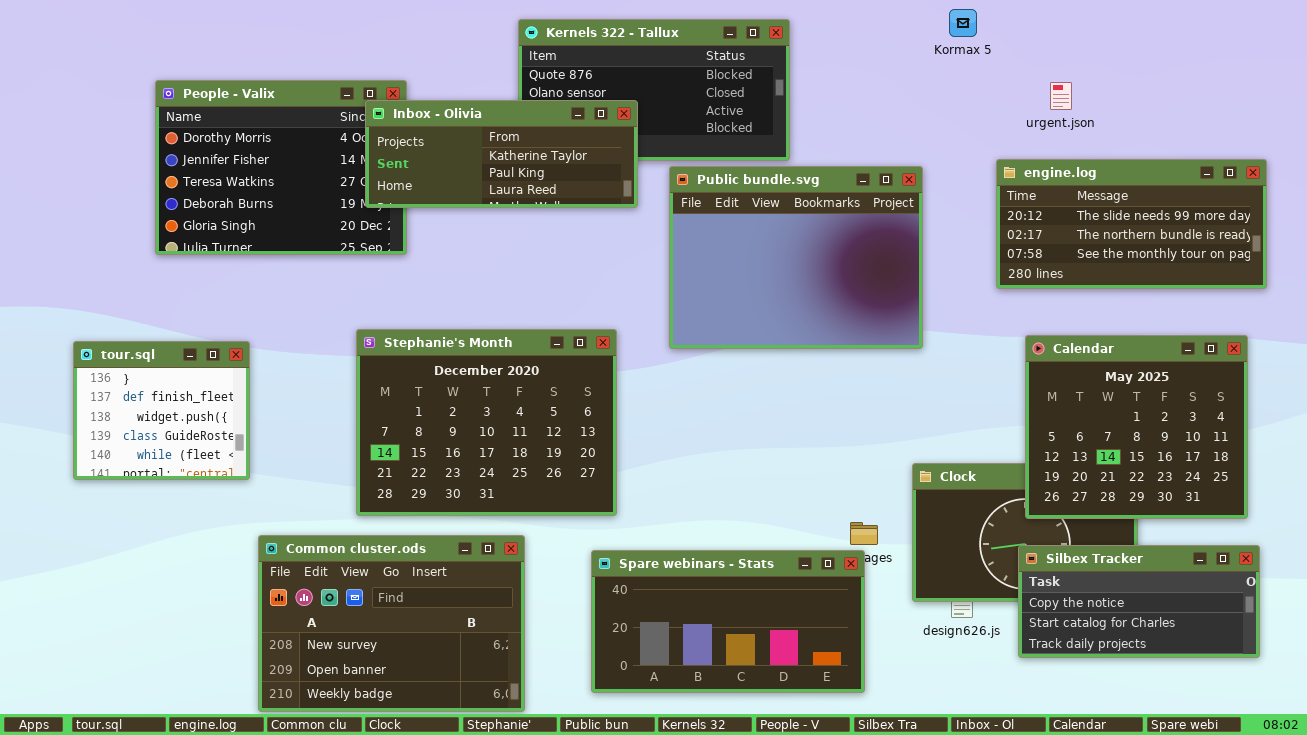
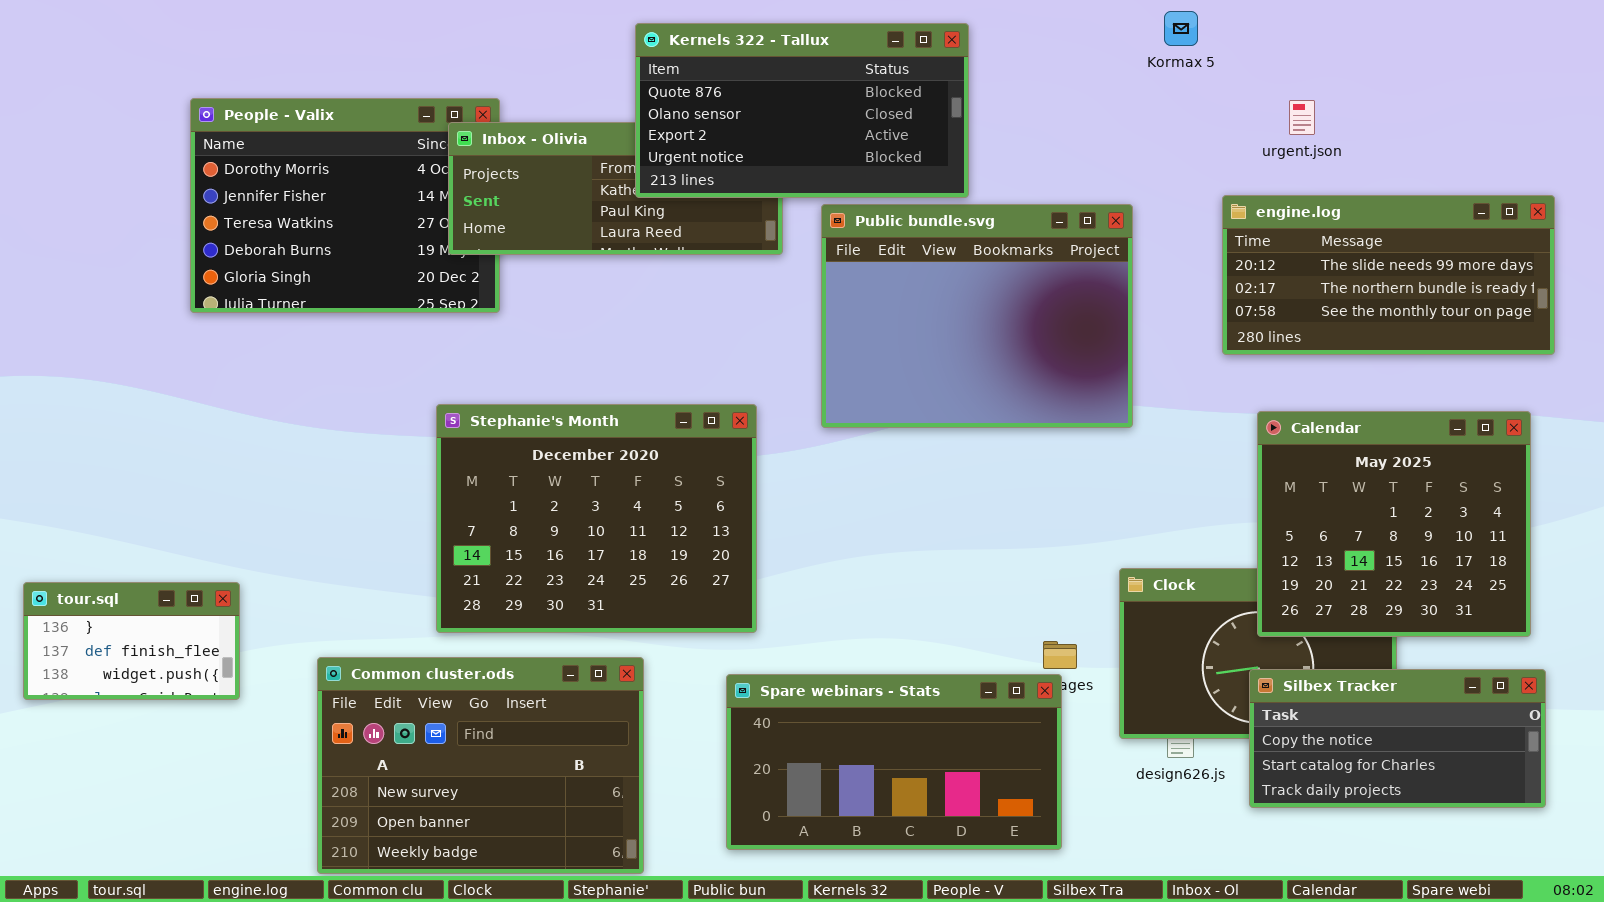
Kernels 322 - Tallux: [518,19,790,161] -> [635,23,969,198], raised
tour.sql: [73,341,250,480] -> [23,582,240,700], moved, resized

